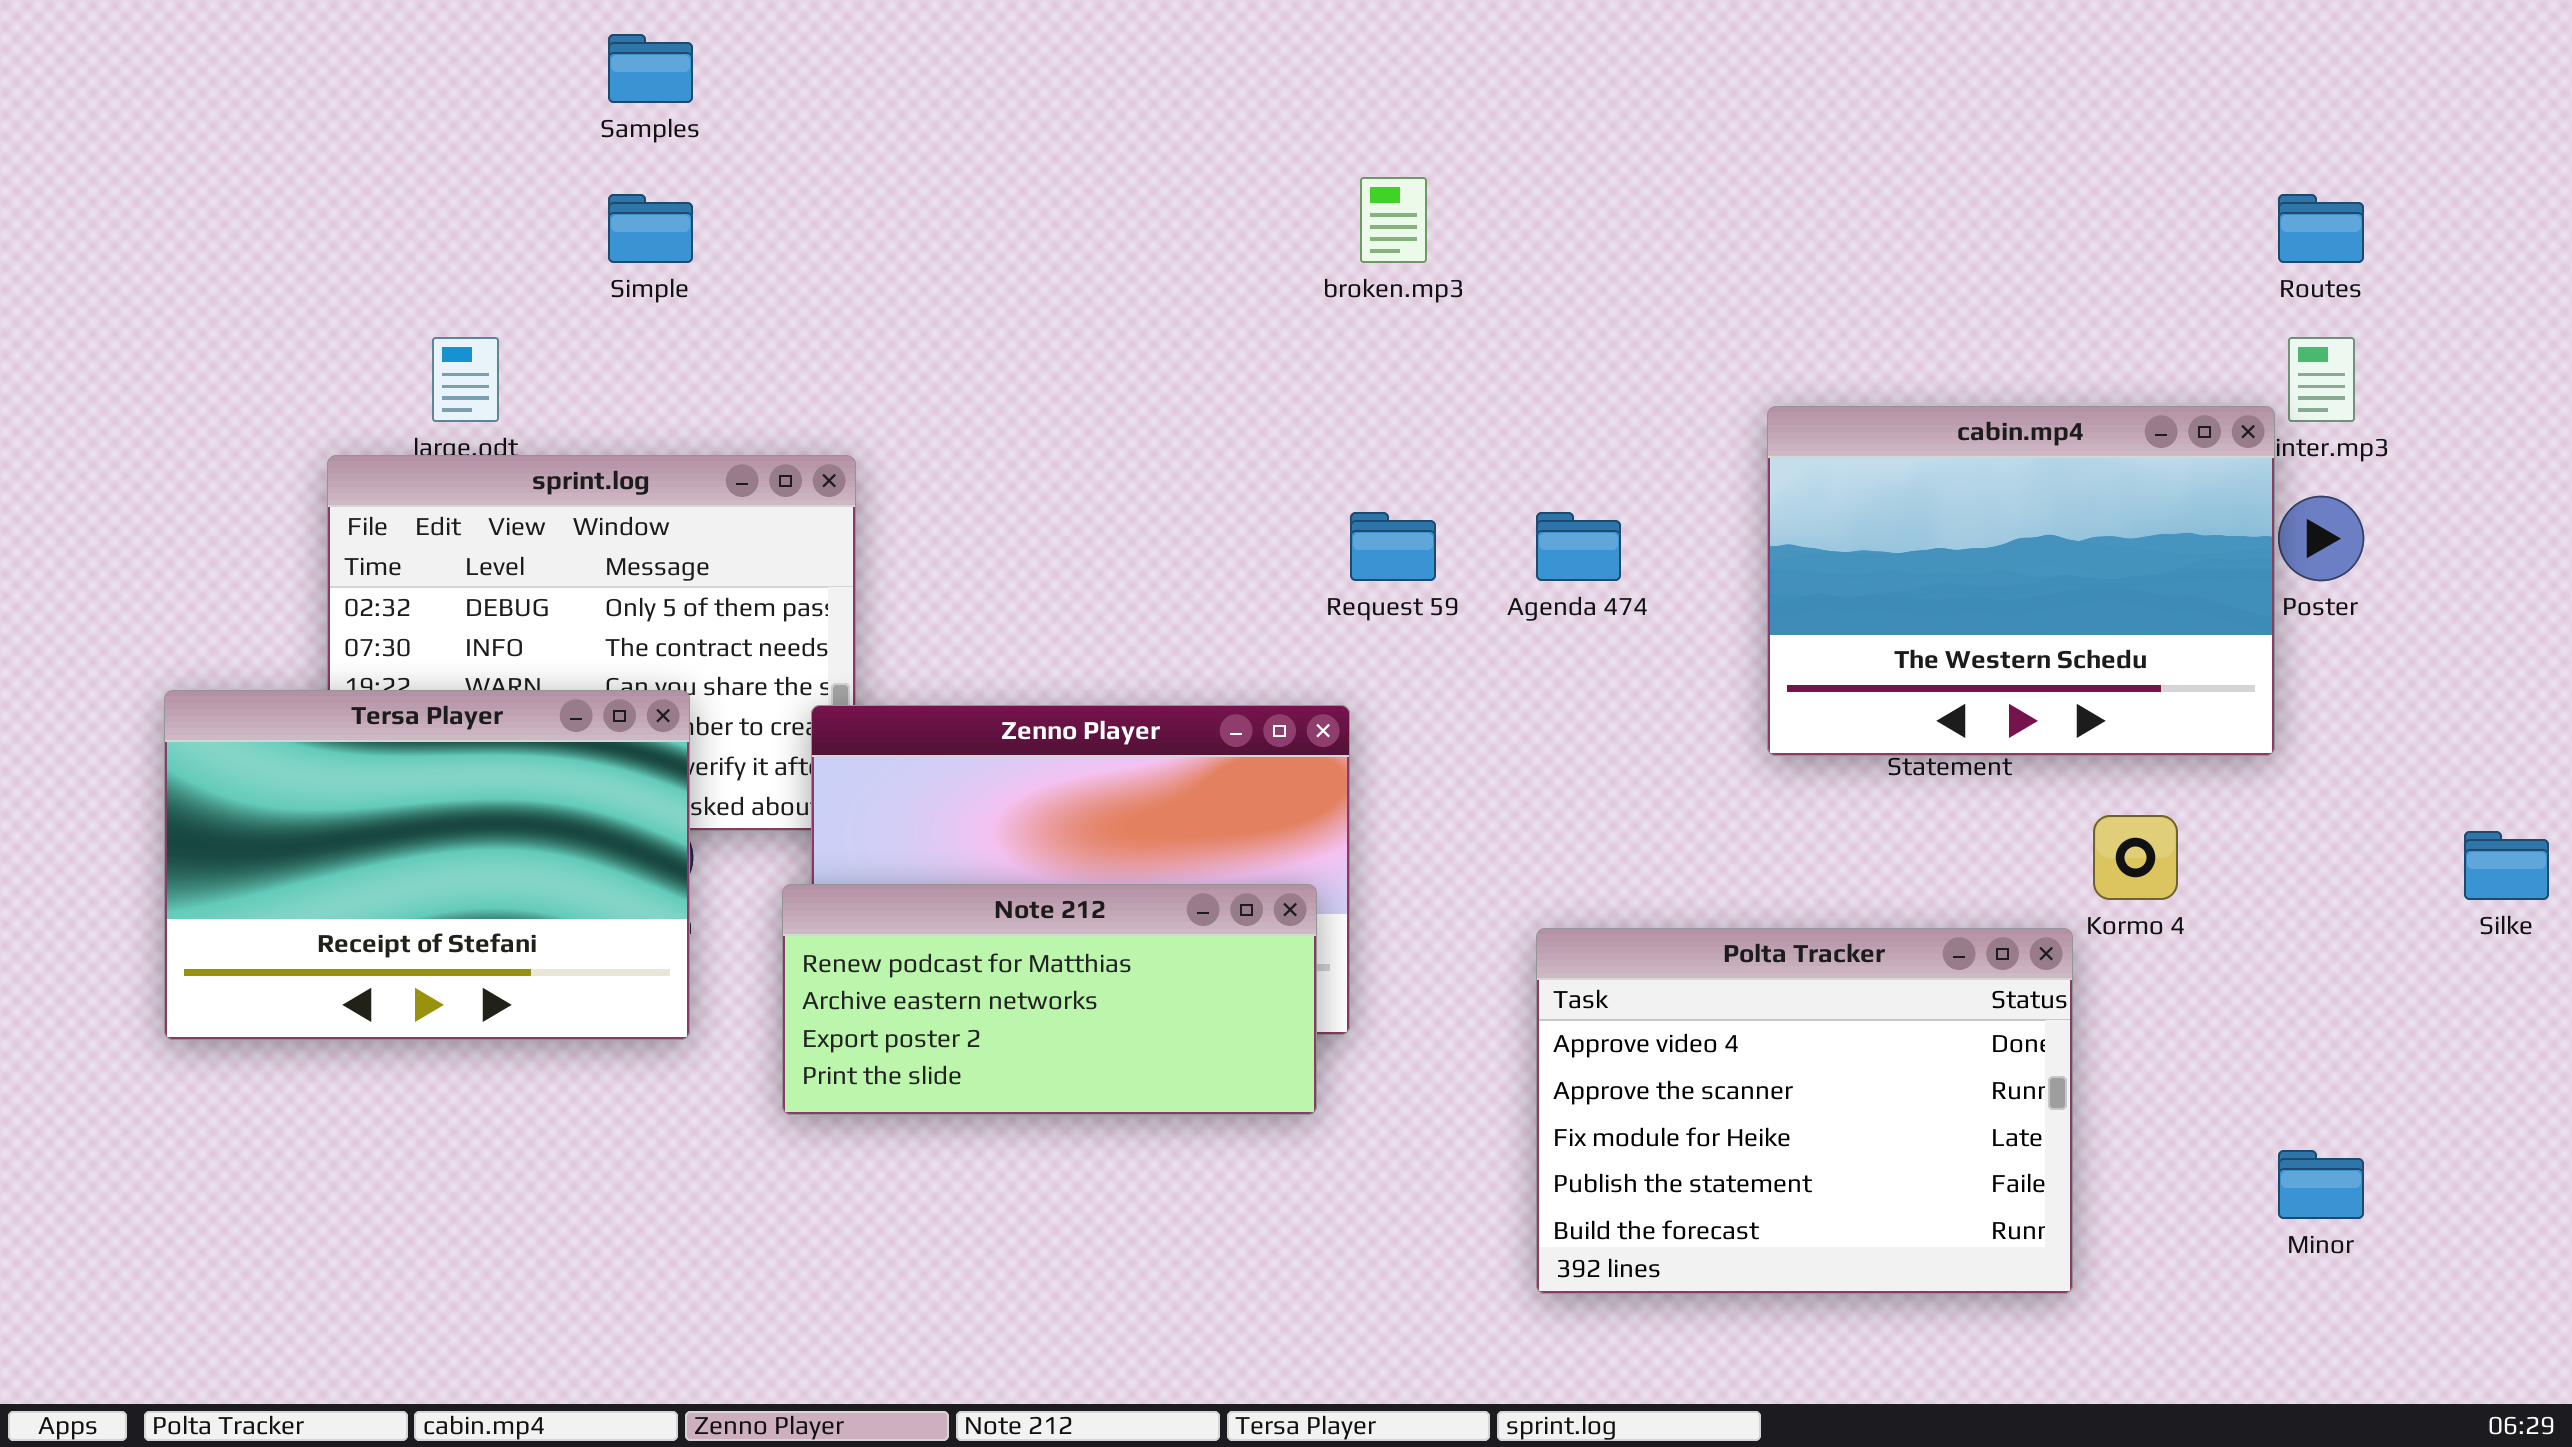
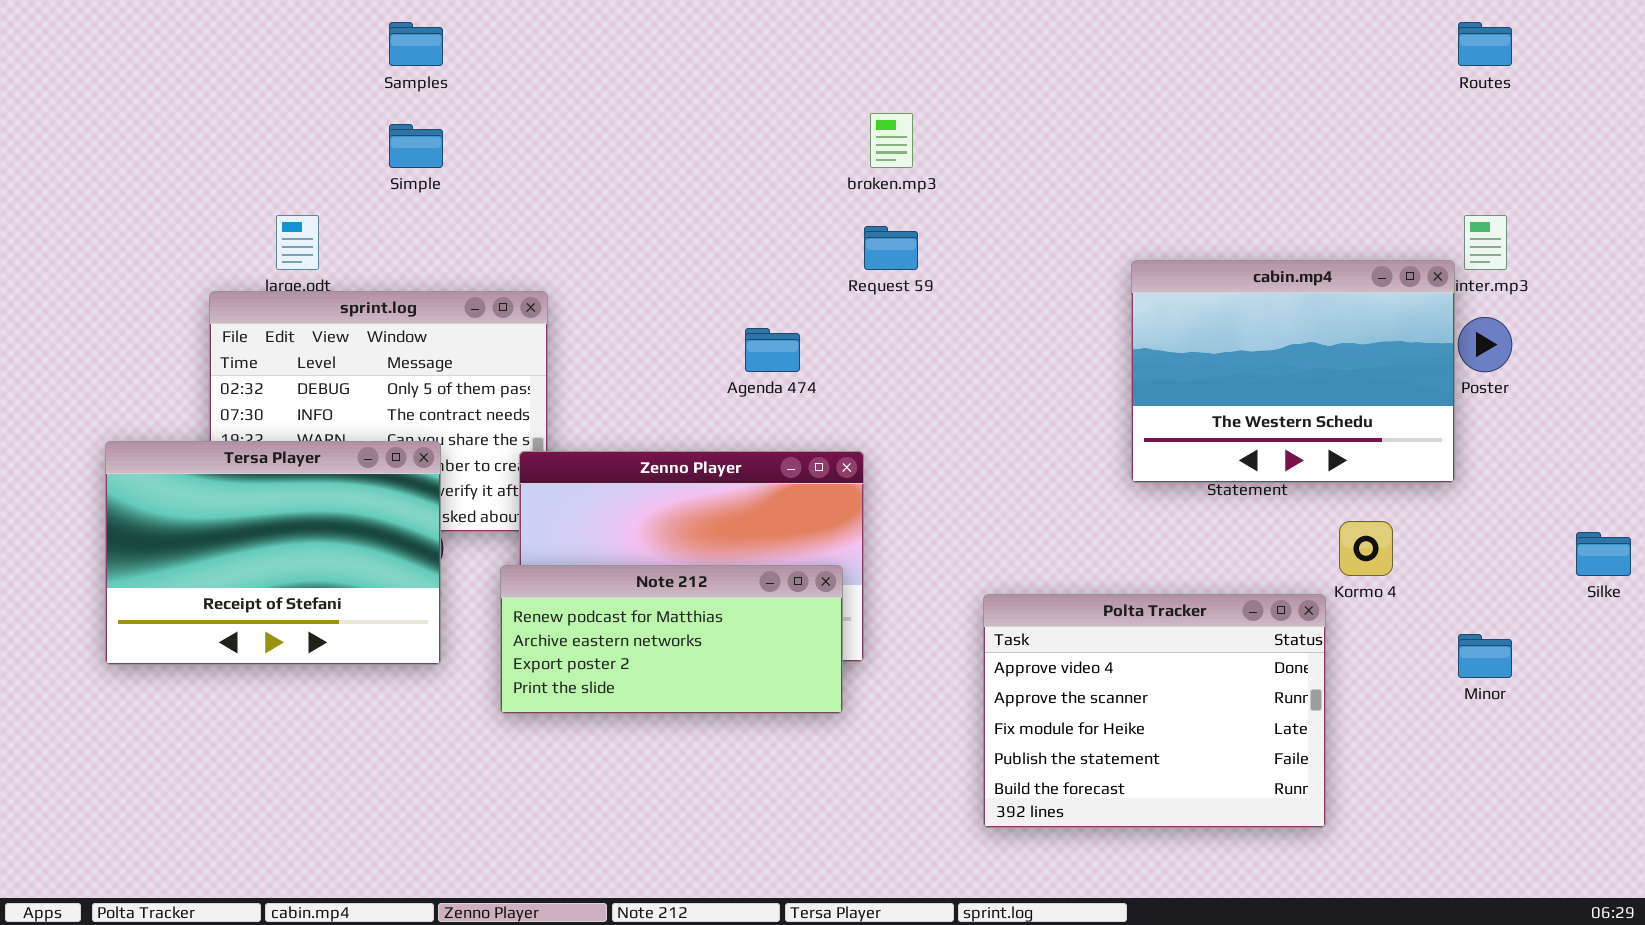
Routes: [2278,194,2364,263] -> [1458,22,1512,66], moved
Request 59: [1350,512,1436,581] -> [864,226,918,270], moved
Agenda 474: [1536,512,1621,581] -> [745,328,800,372], moved
Minor: [2278,1150,2364,1219] -> [1458,634,1512,678], moved

